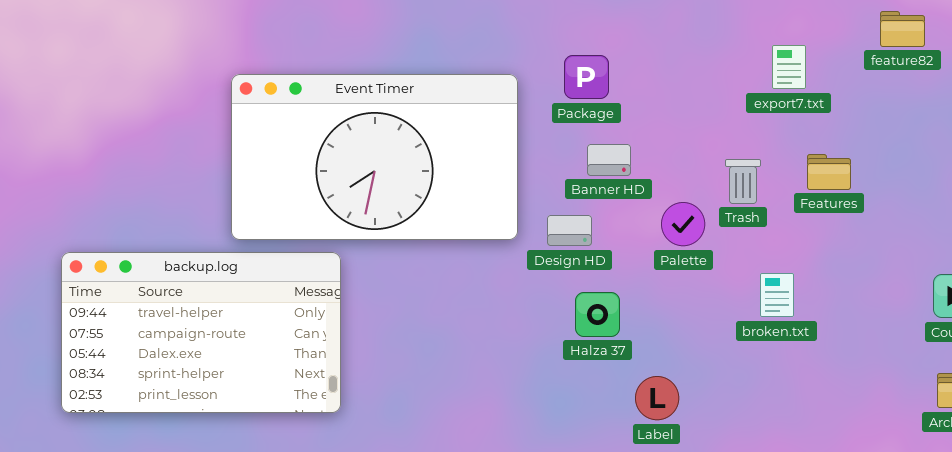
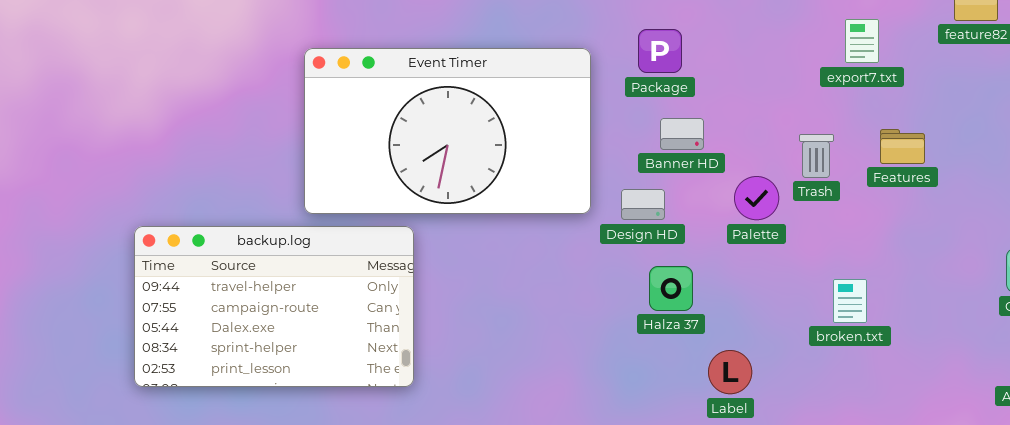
broken.txt: [760,273,794,317] -> [833,279,867,323], moved

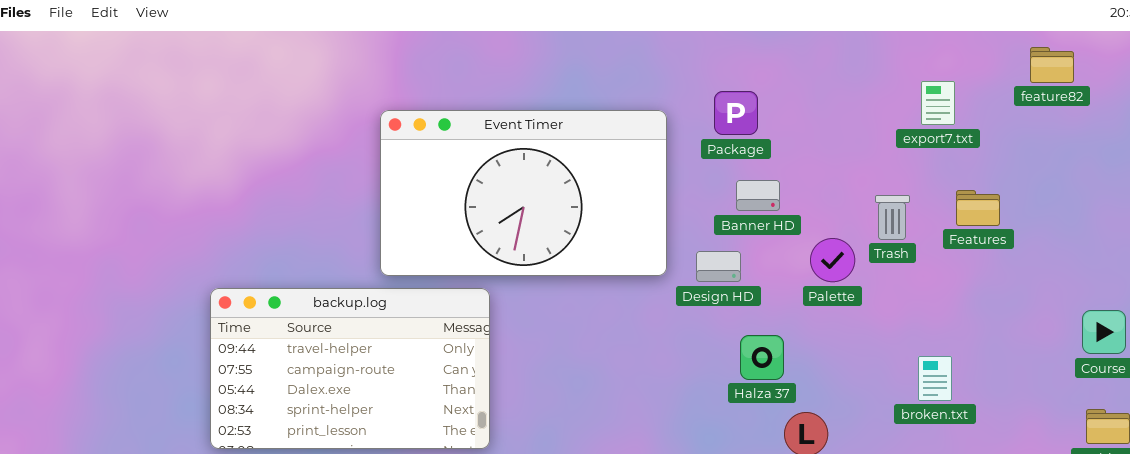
Halza 37: [649,266,693,311] -> [740,335,784,380], moved
broken.txt: [833,279,867,323] -> [918,356,952,401], moved

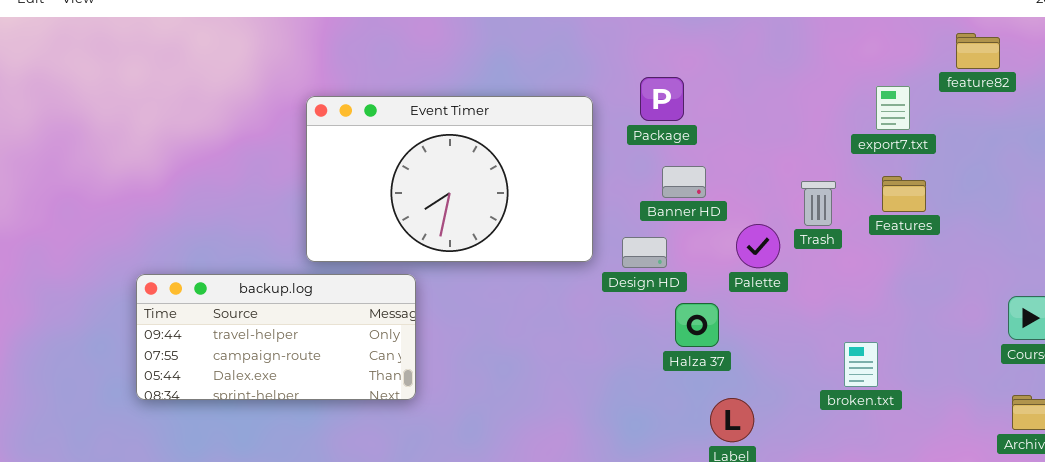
export7.txt: [921,81,955,125] -> [876,86,910,130], moved
backup.log: [210,288,490,449] -> [136,274,416,400], resized
Halza 37: [740,335,784,380] -> [675,303,719,347], moved

